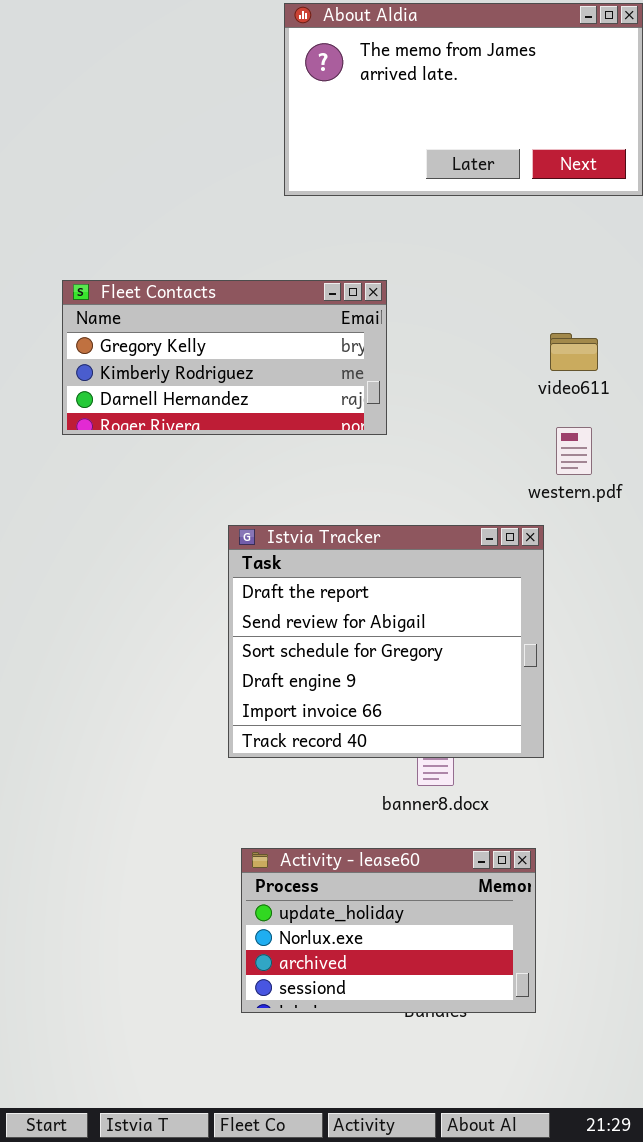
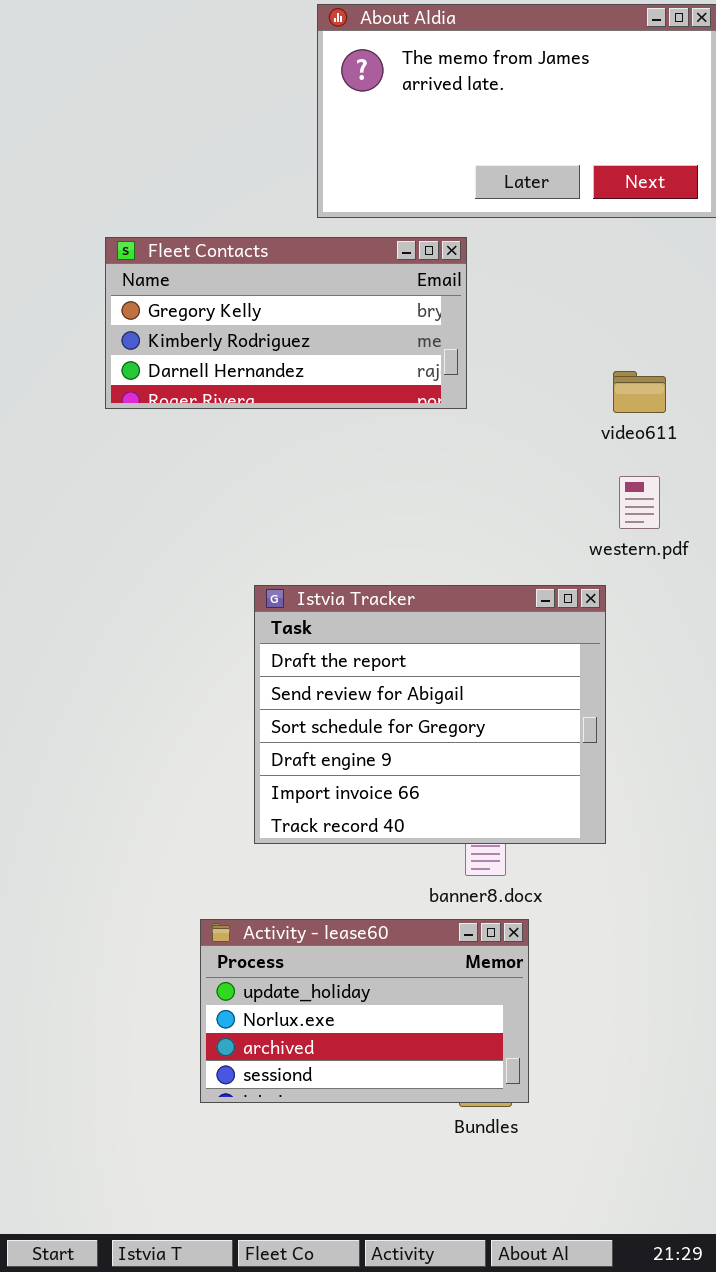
Fleet Contacts: [62,280,387,435] -> [105,237,467,409], moved
Activity - lease60: [241,848,536,1013] -> [200,919,529,1103], moved

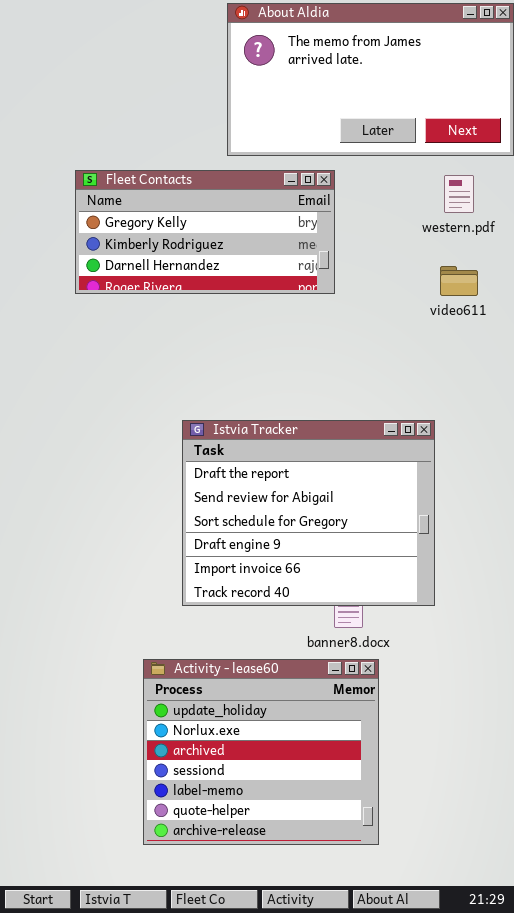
western.pdf: [619,476,660,529] -> [444,175,474,213], moved
Activity - lease60: [200,919,529,1103] -> [143,659,379,845], resized

